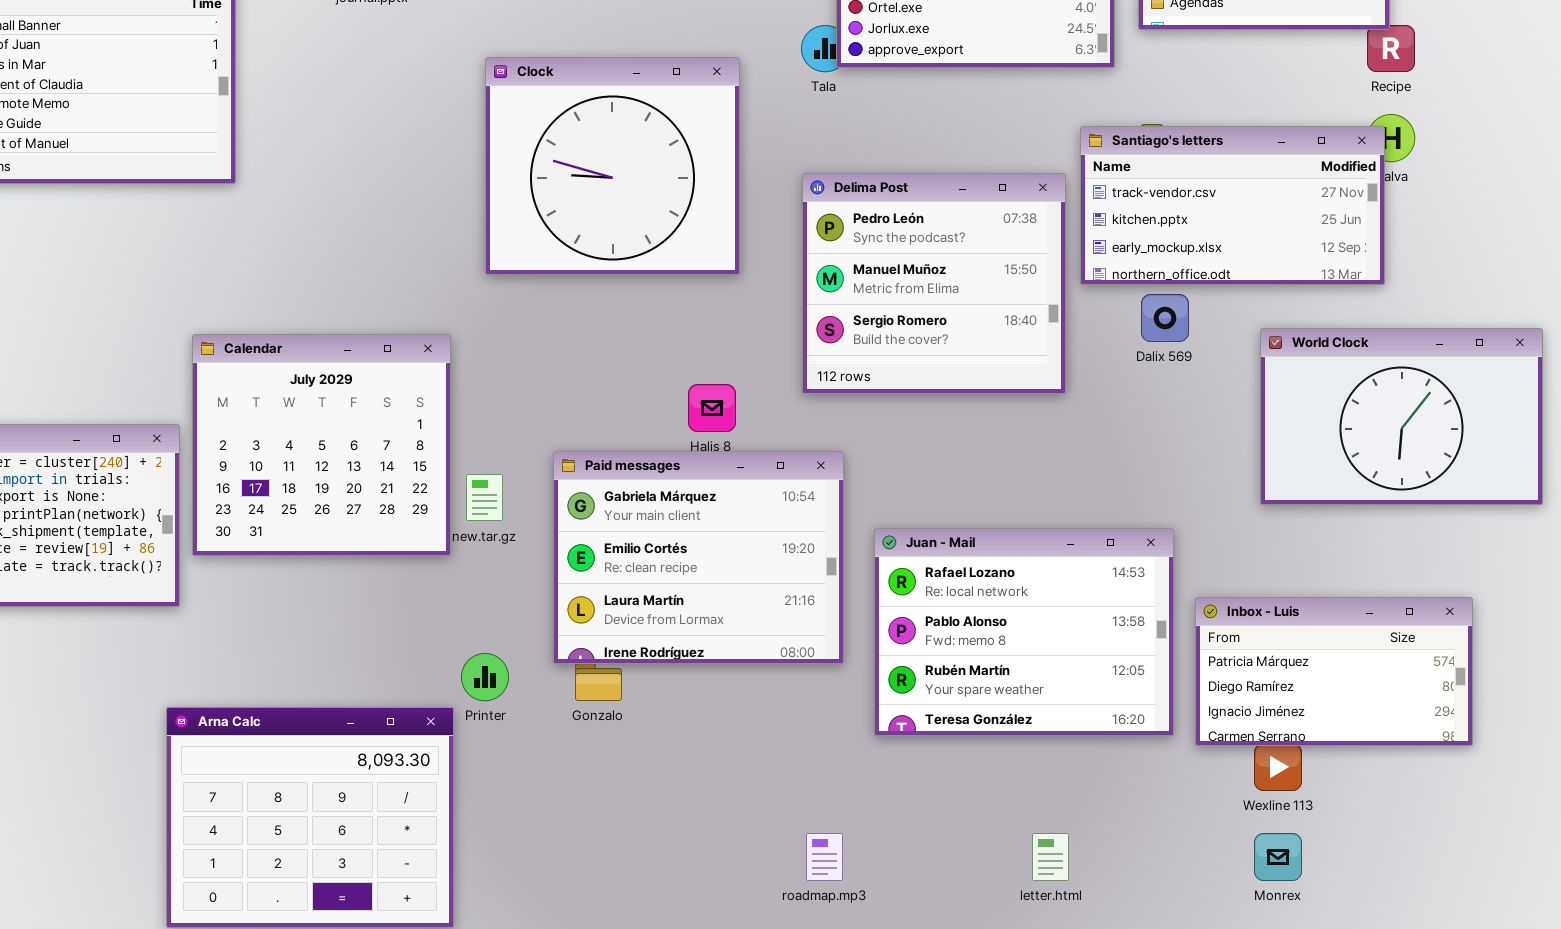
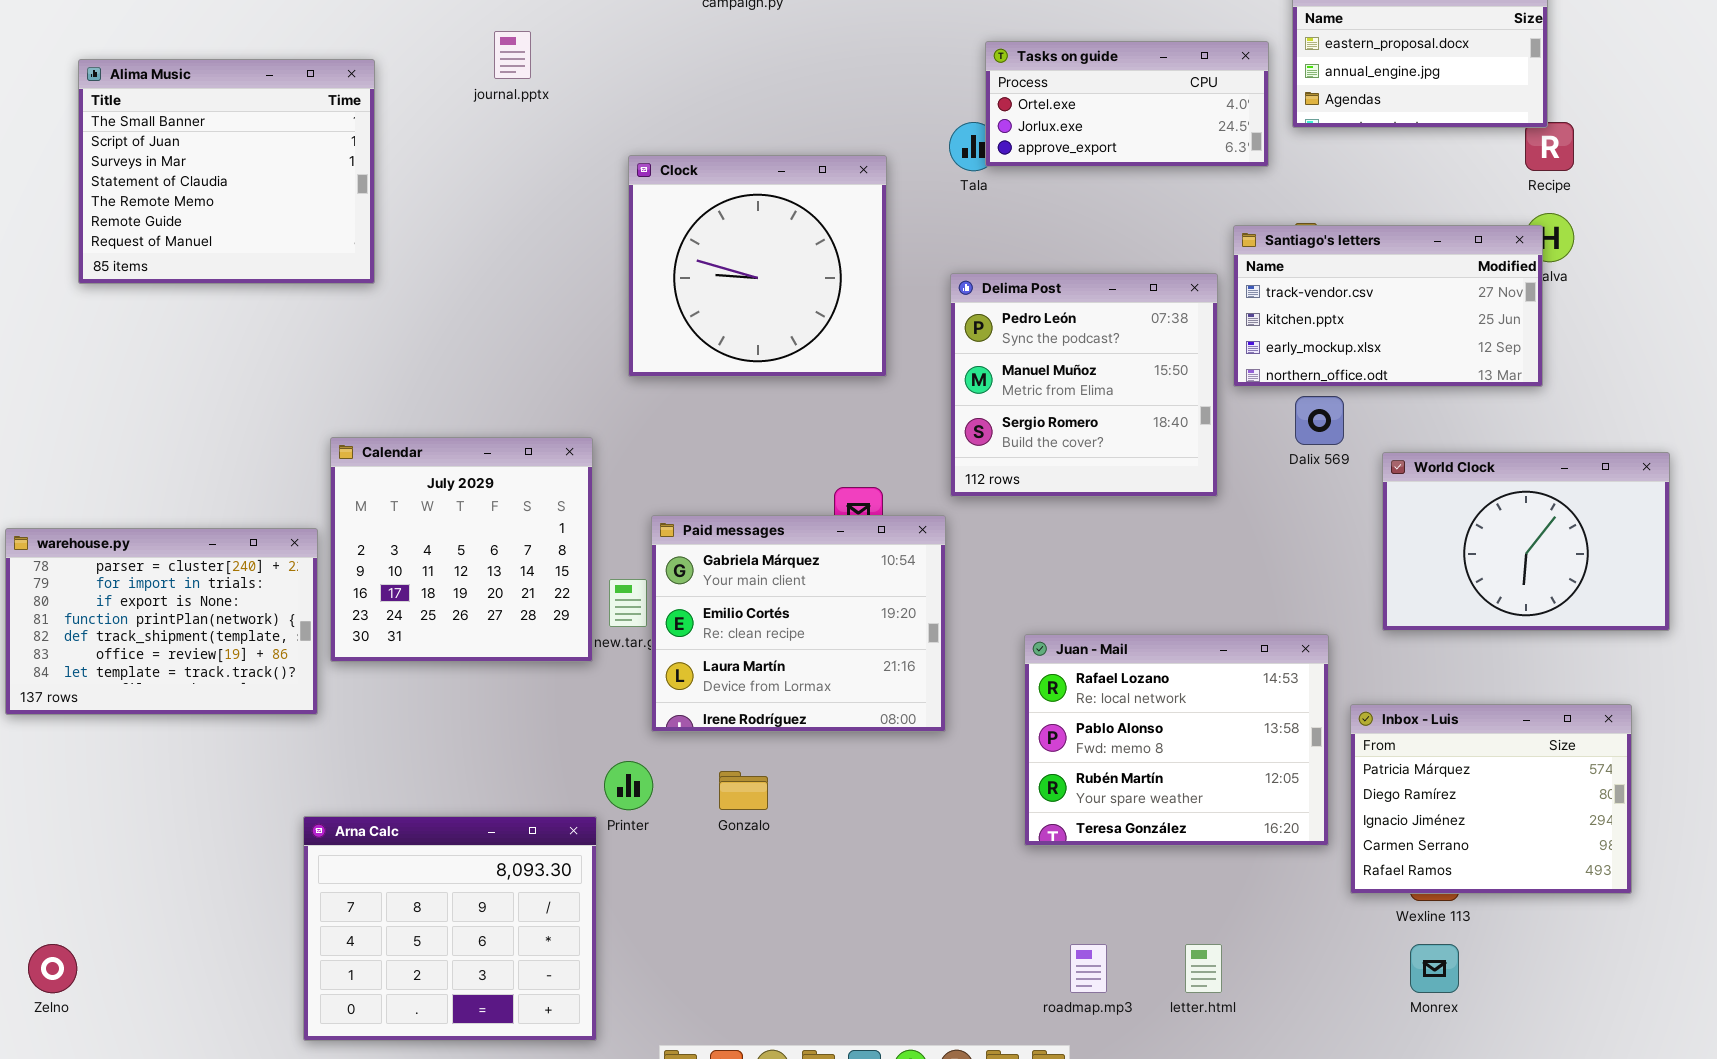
World Clock: [1260,328,1543,505] -> [1382,452,1670,631], moved
Paid messages: [553,451,844,664] -> [651,515,946,732], moved
Inbox - Luis: [1195,597,1473,746] -> [1350,704,1632,894], resized
roadmap.mp3: [806,833,843,881] -> [1070,944,1107,993], moved

